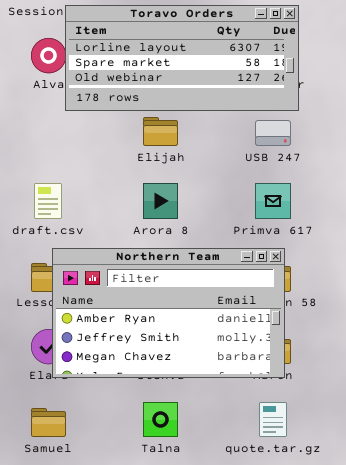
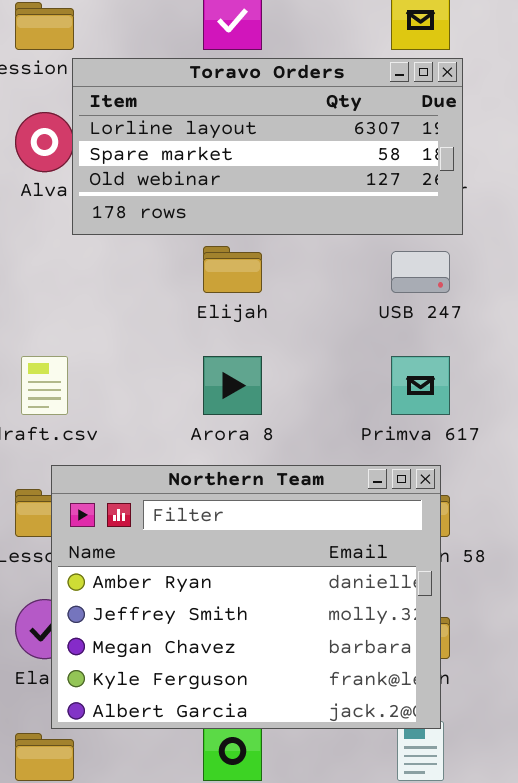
Northern Team: [52,248,285,378] -> [51,465,441,729], resized

